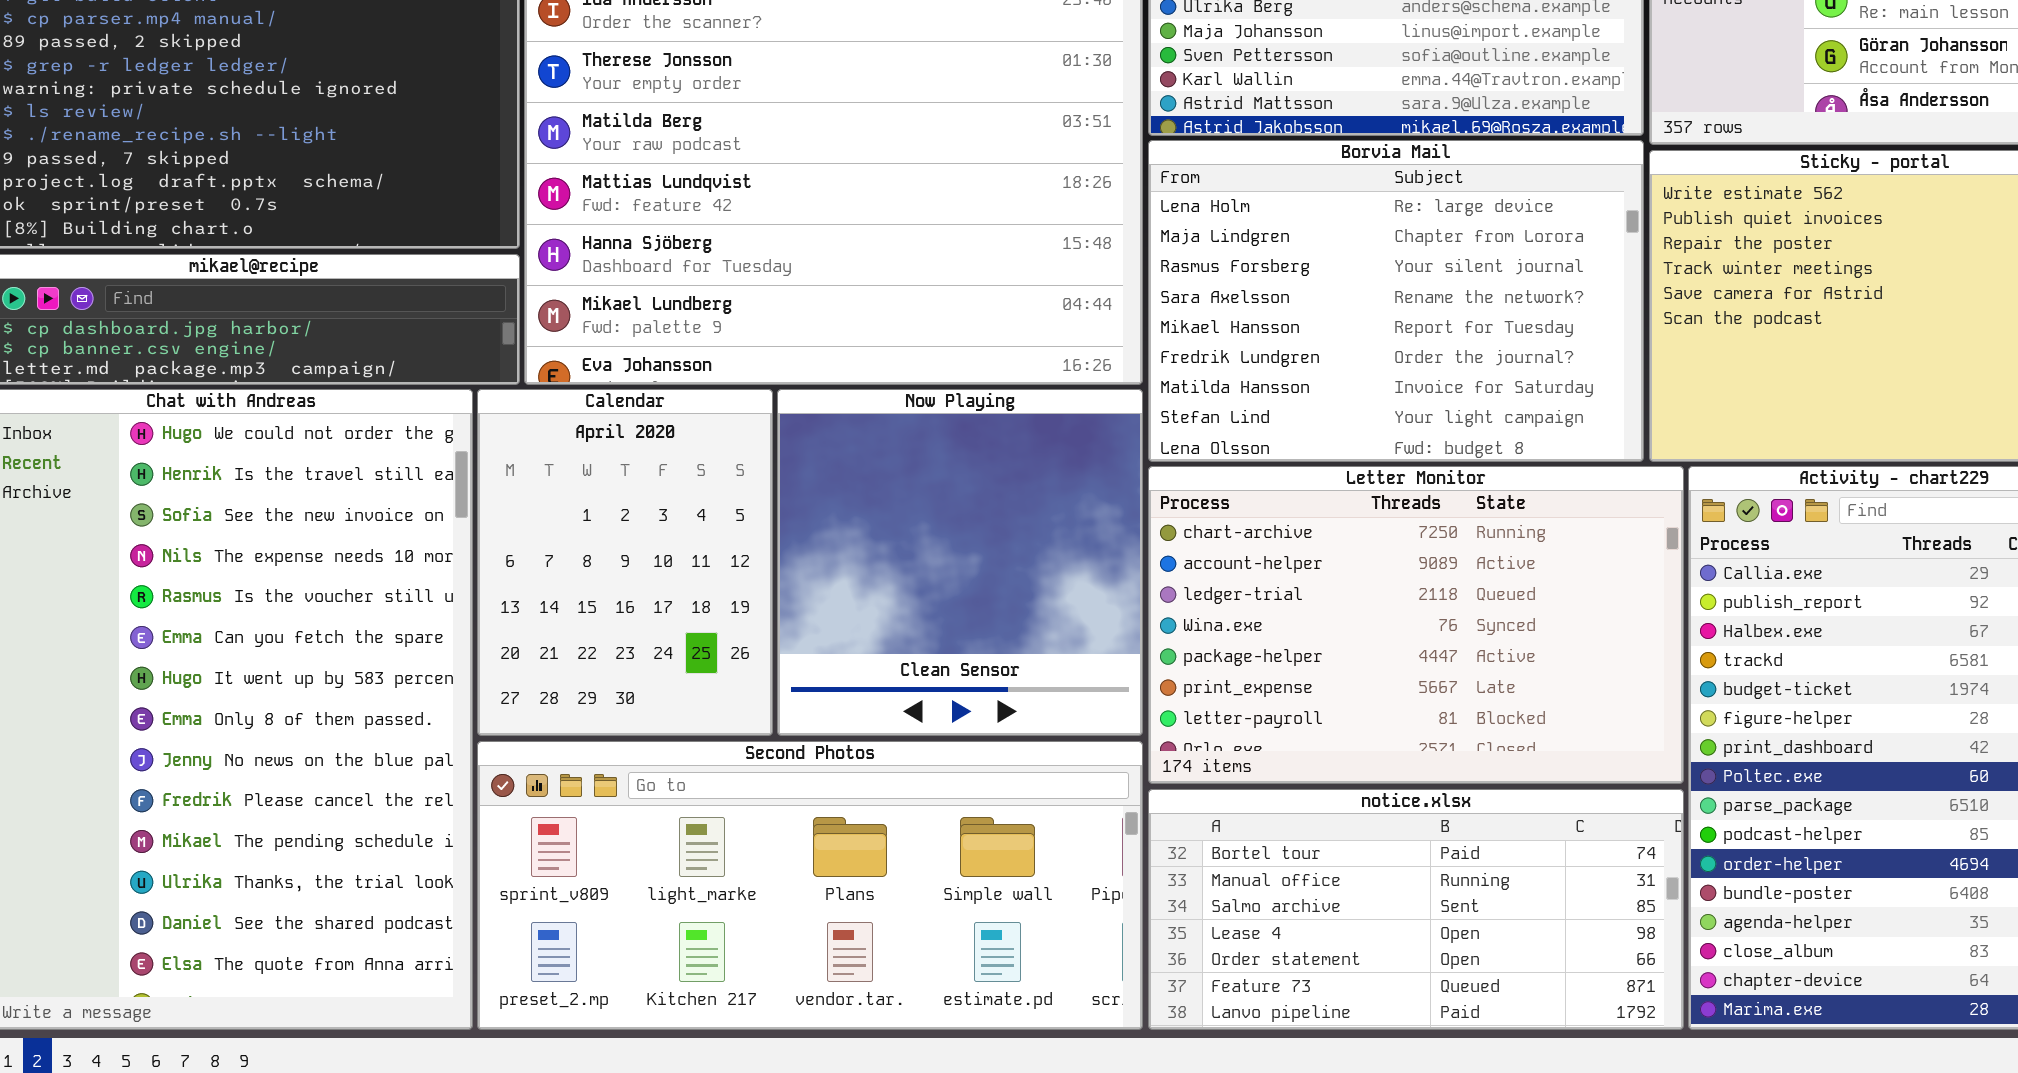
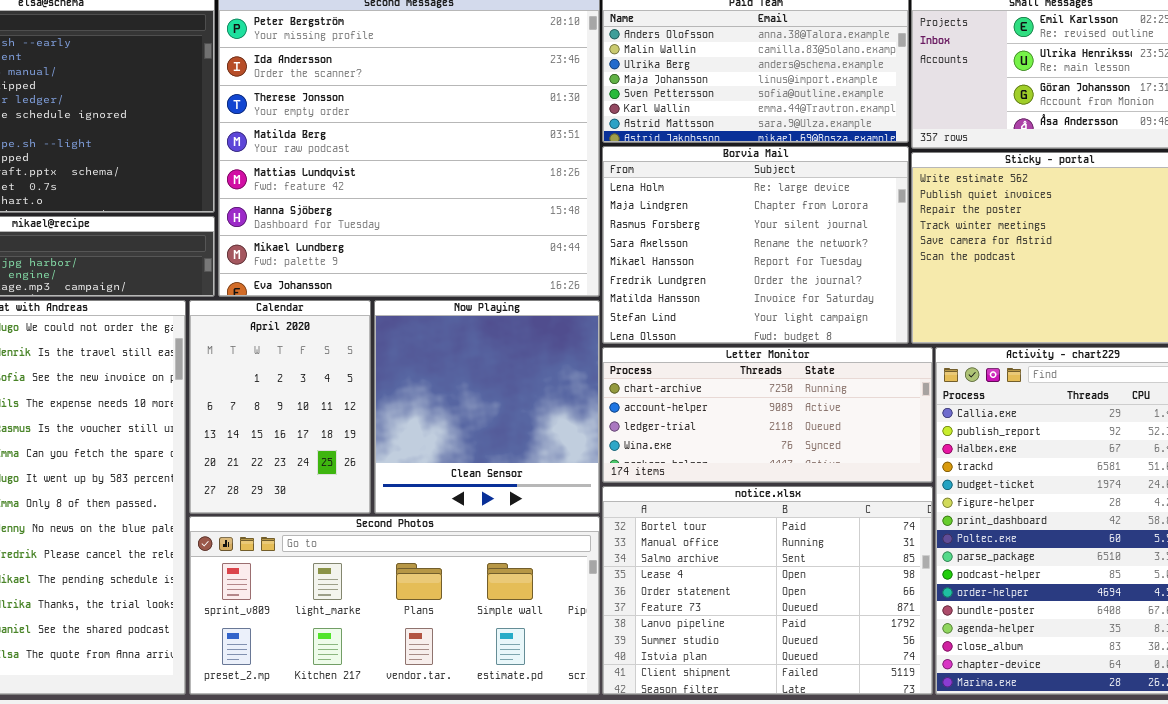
Letter Monitor: [1148,466,1684,784] -> [602,347,933,483], resized
notice.xlsx: [1148,789,1684,1030] -> [602,486,933,695], resized

